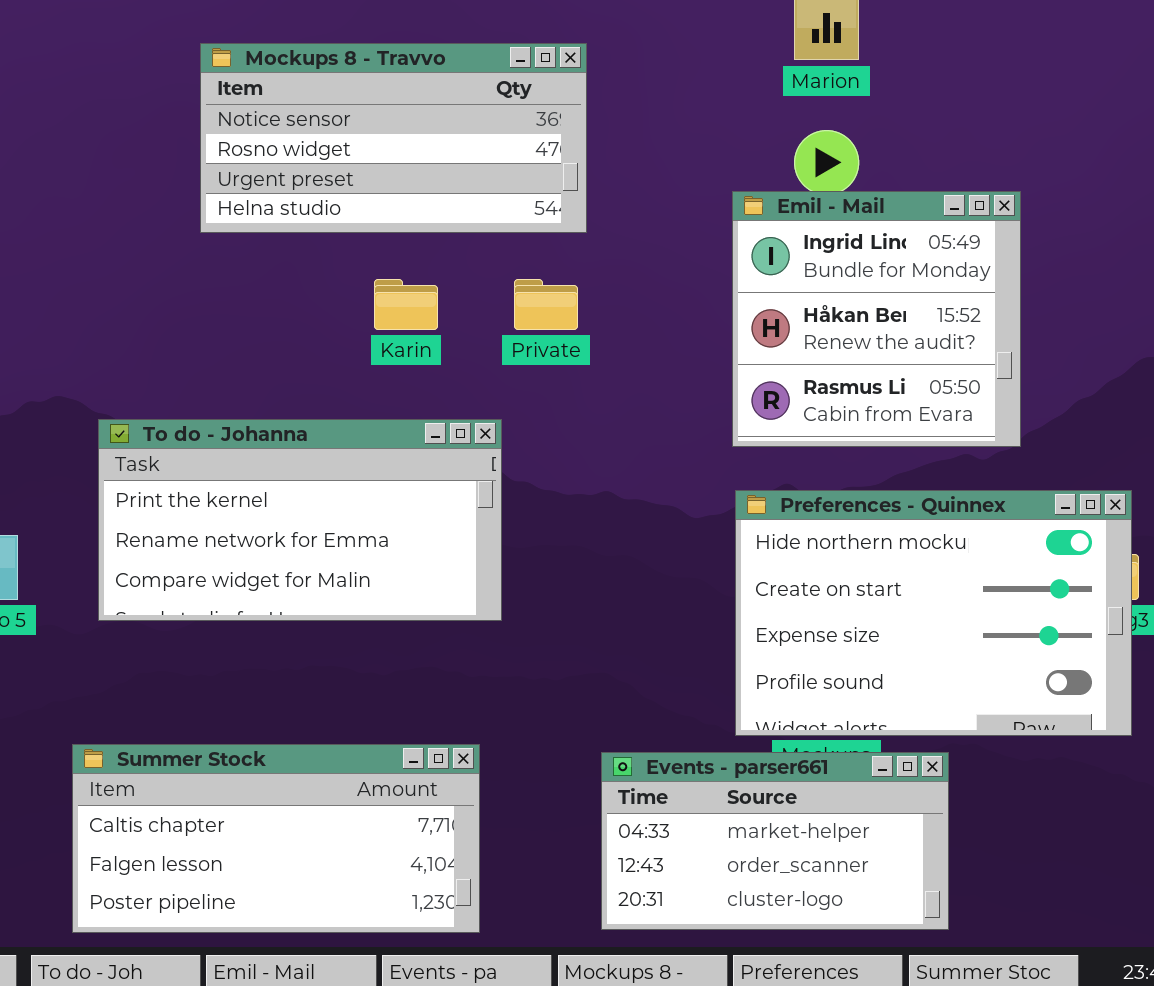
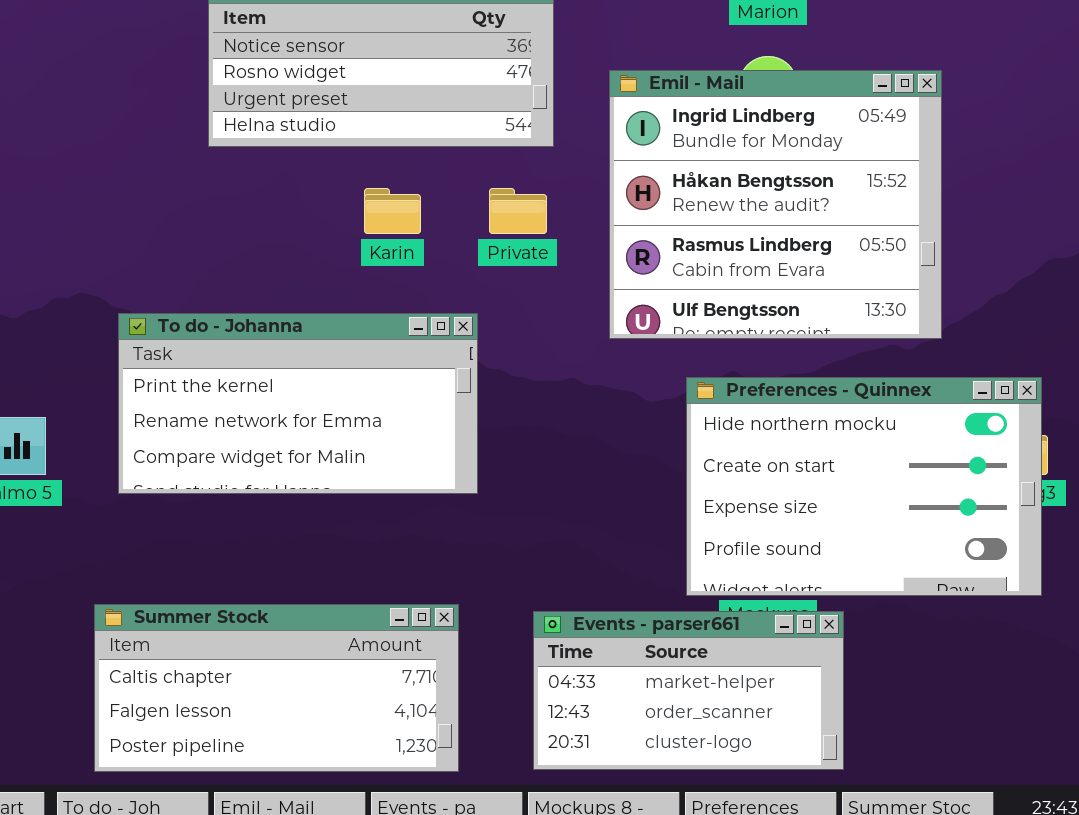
Emil - Mail: [732,191,1021,447] -> [609,70,942,339], resized
Events - parser661: [601,752,949,930] -> [533,611,844,770], moved

